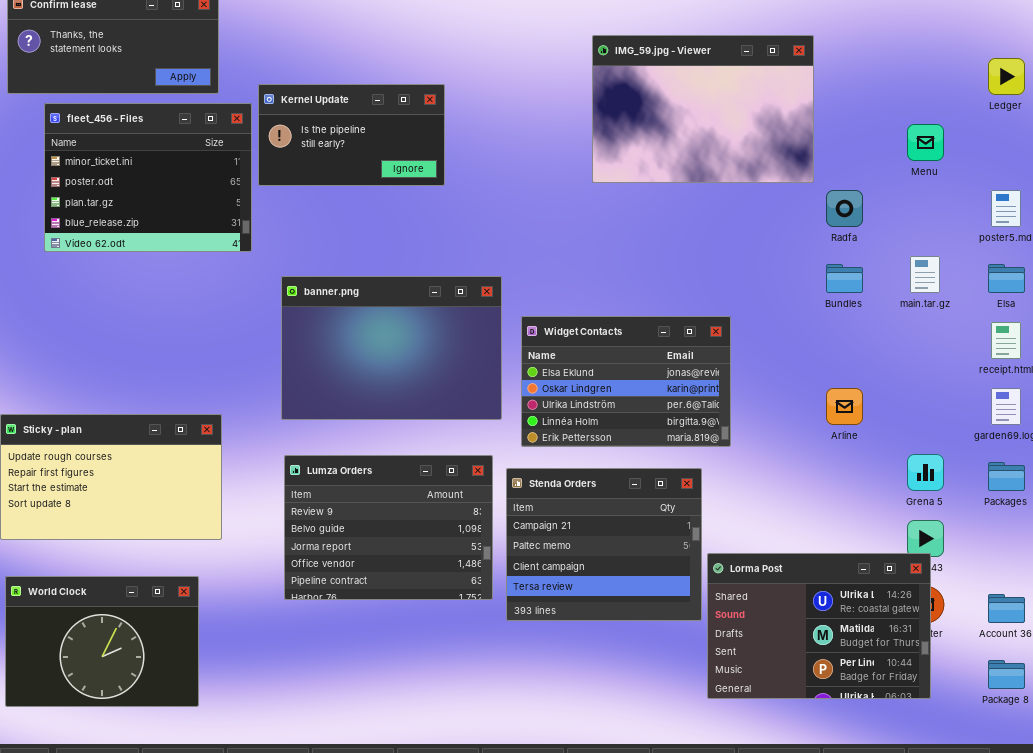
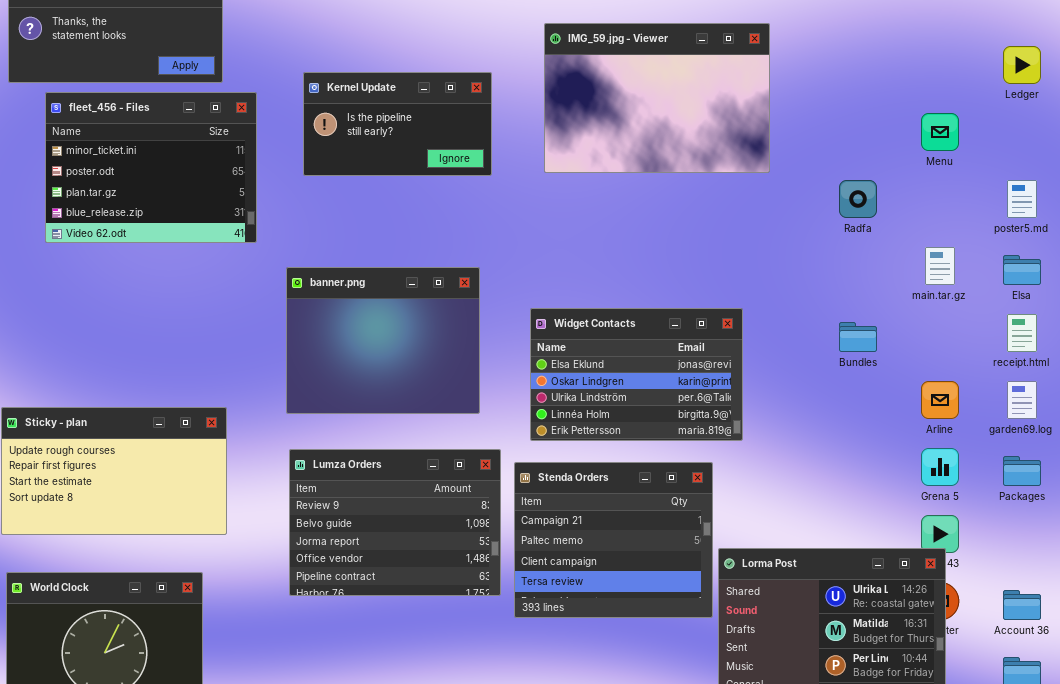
IMG_59.jpg - Viewer: [592,35,814,183] -> [544,23,770,173], moved
Kernel Update: [258,84,445,186] -> [303,72,492,176], moved
Bundles: [826,264,863,293] -> [839,322,877,352], moved
banner.png: [281,276,502,420] -> [286,267,480,414], resized
Arline: [826,388,863,425] -> [921,381,959,419], moved

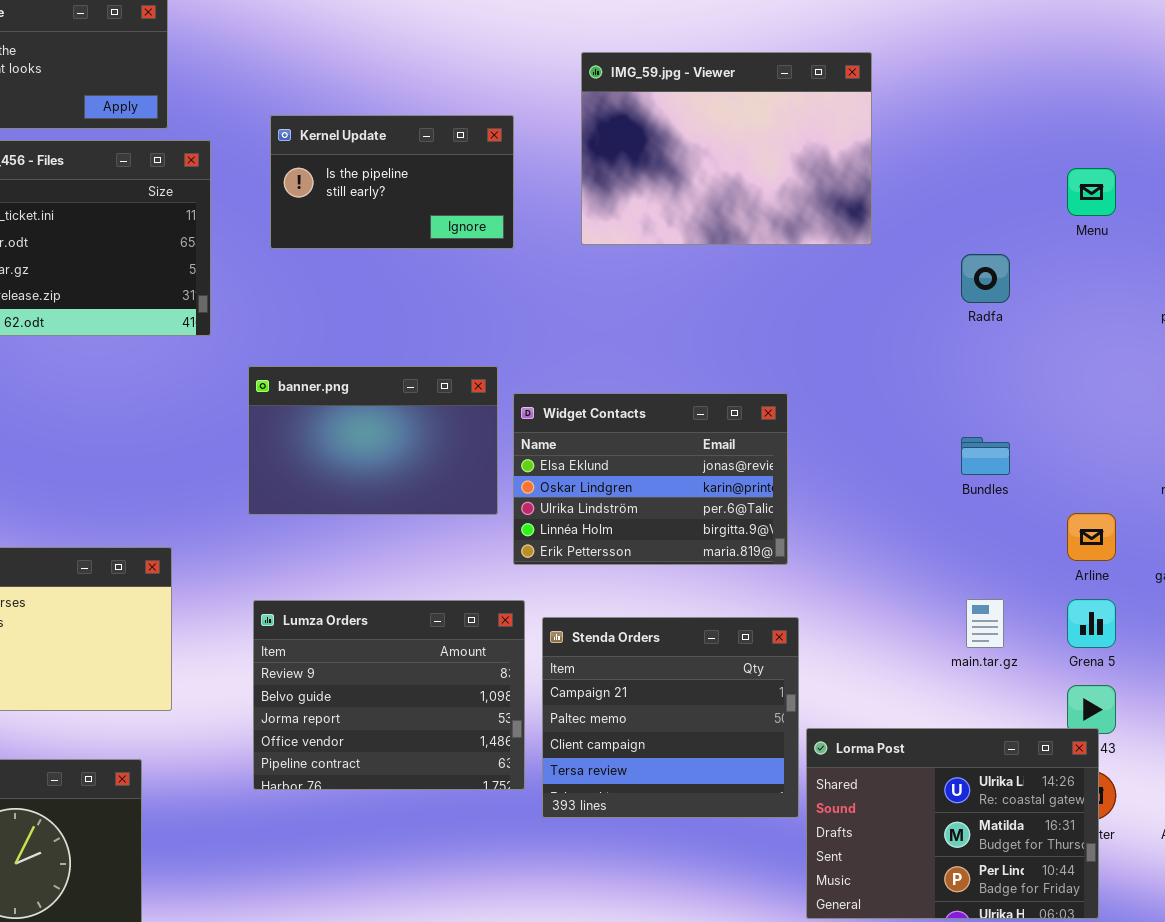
main.tar.gz: [925,247,955,285] -> [966,599,1004,648], moved
banner.png: [286,267,480,414] -> [248,366,498,515], resized
Widget Contacts: [530,308,743,441] -> [513,393,788,565], moved

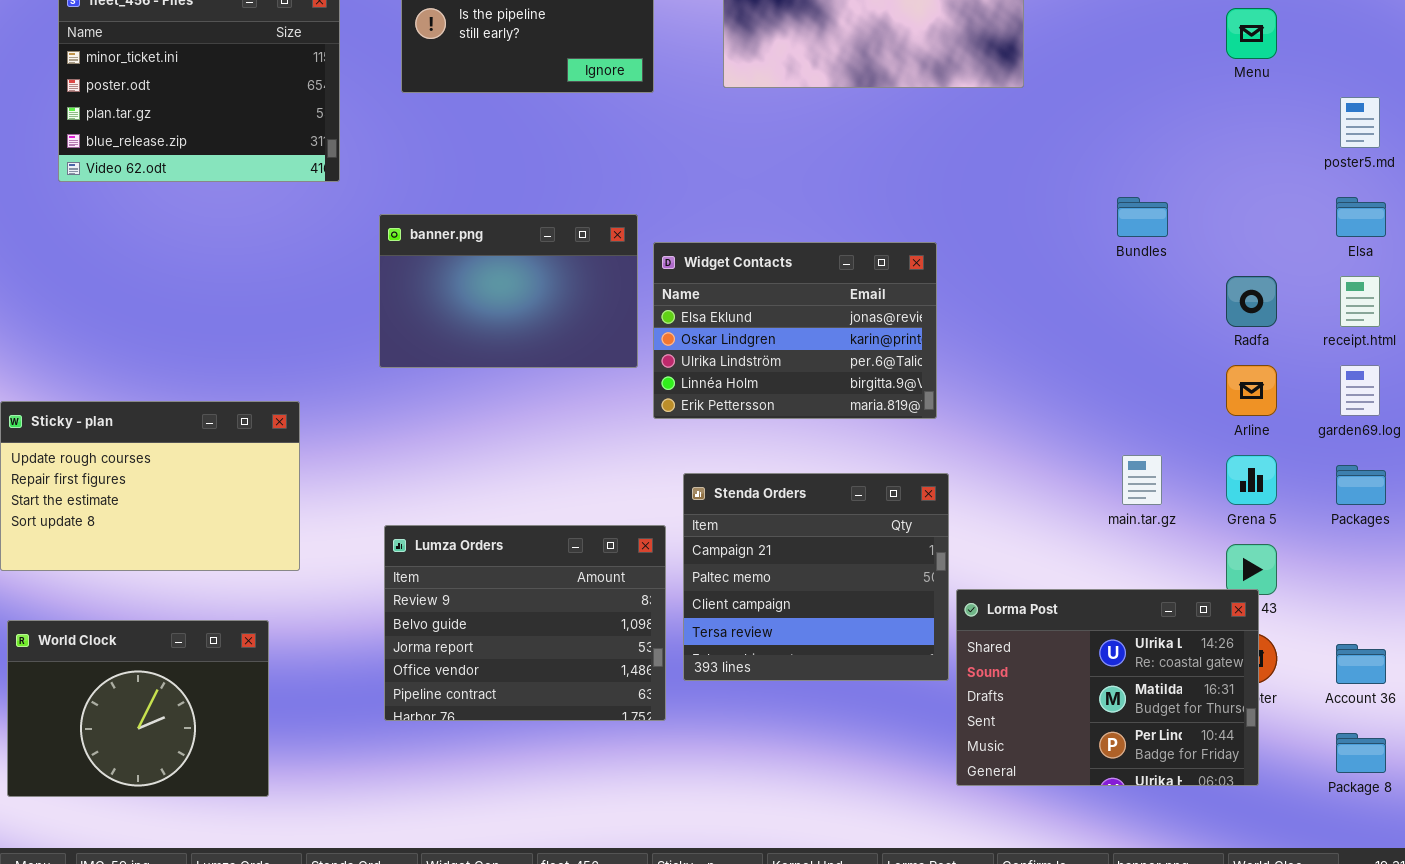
Radfa: [961,254,1010,303] -> [1226,276,1277,327], moved
Bundles: [961,437,1010,475] -> [1117,197,1168,237], moved
Lumza Orders: [253,600,525,790] -> [384,525,666,721], moved

